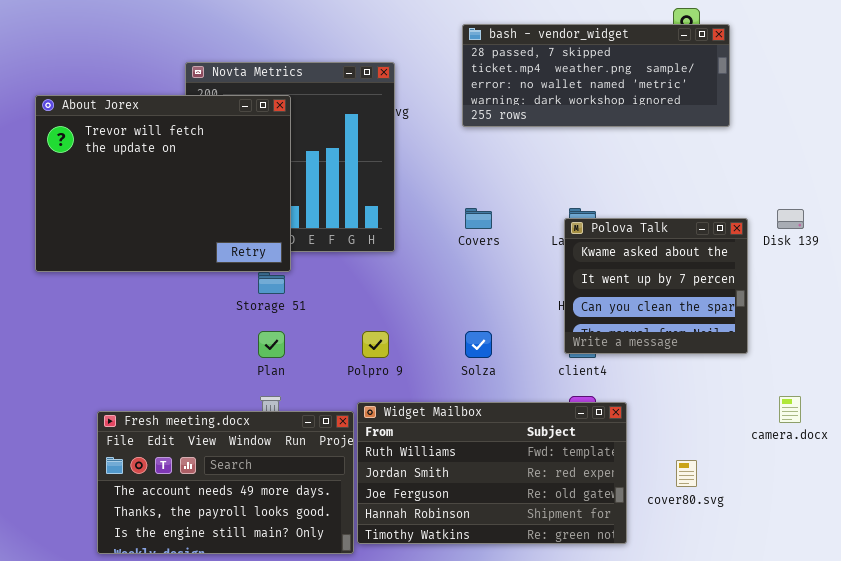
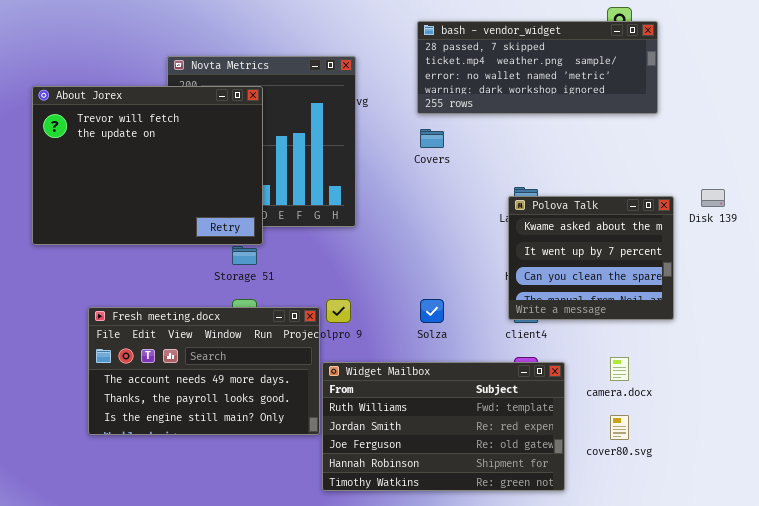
Covers: [465,208,492,229] -> [420,129,444,148], moved
camera.docx: [779,396,801,423] -> [610,357,629,381], moved
Fresh meeting.docx: [97,411,354,554] -> [88,307,320,435], moved

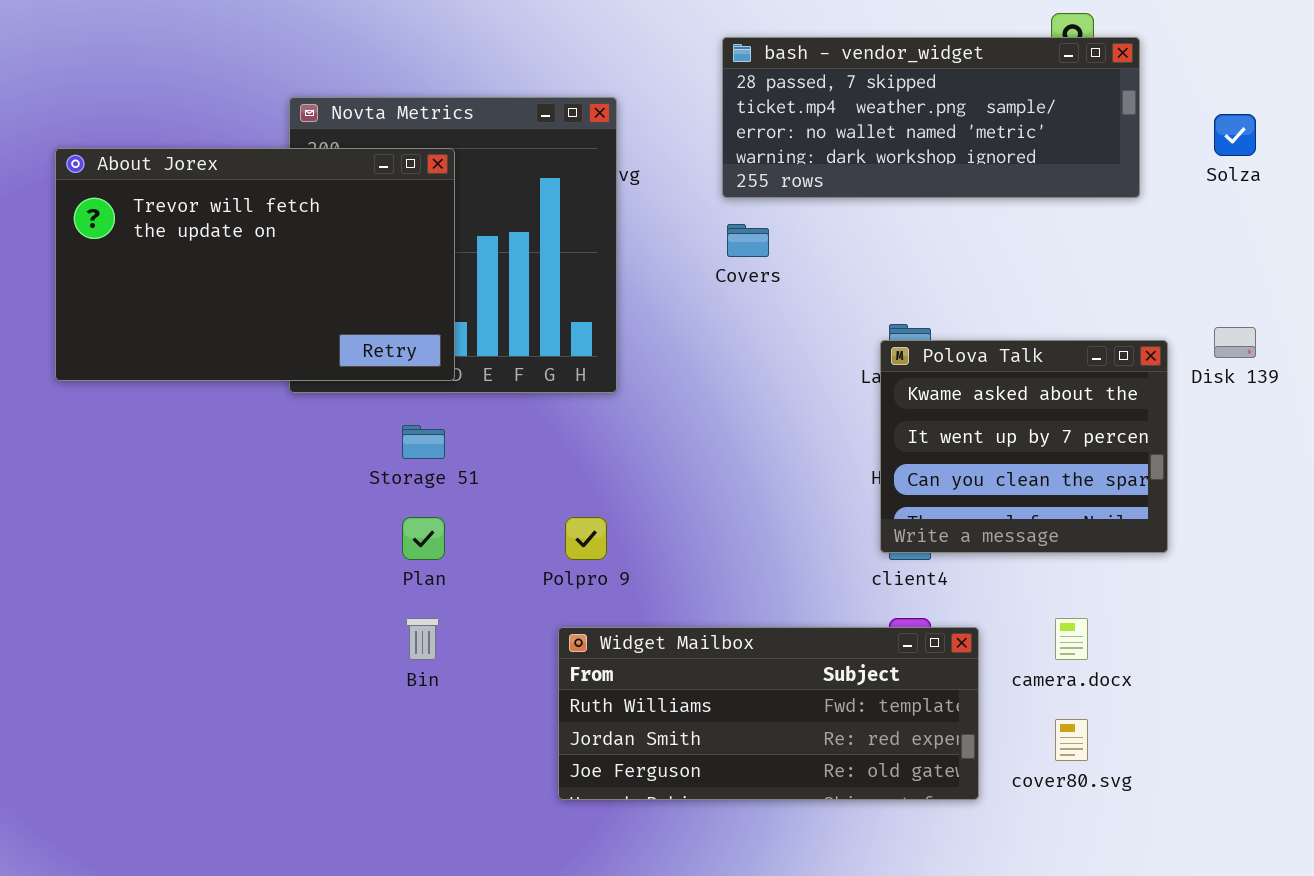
About Jorex: [32,86,263,245] -> [55,148,455,381], resized
Solza: [420,299,444,323] -> [1214,114,1256,156], moved
Fresh meeting.docx: [88,307,320,435] -> none, closed
Widget Mailbox: [322,362,565,491] -> [558,627,979,800], resized

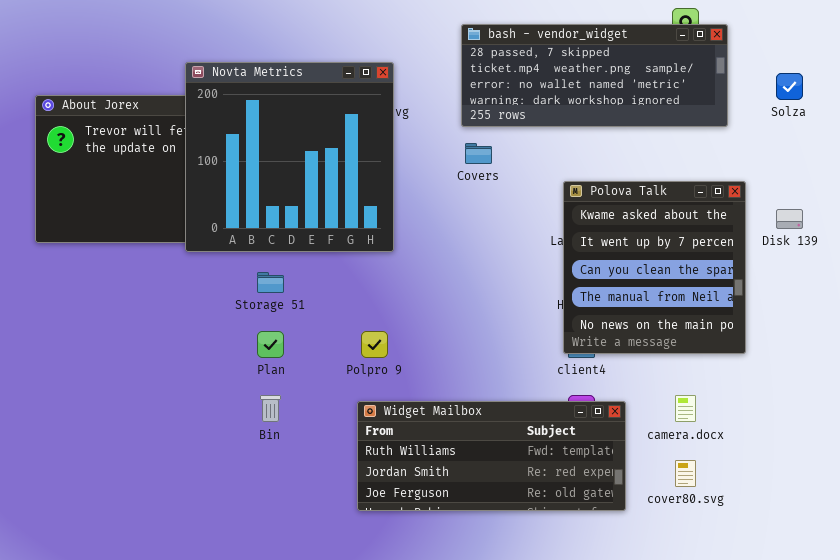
Novta Metrics: [289,97,617,393] -> [185,62,394,252], raised
Polova Talk: [880,340,1168,553] -> [563,181,746,354], resized

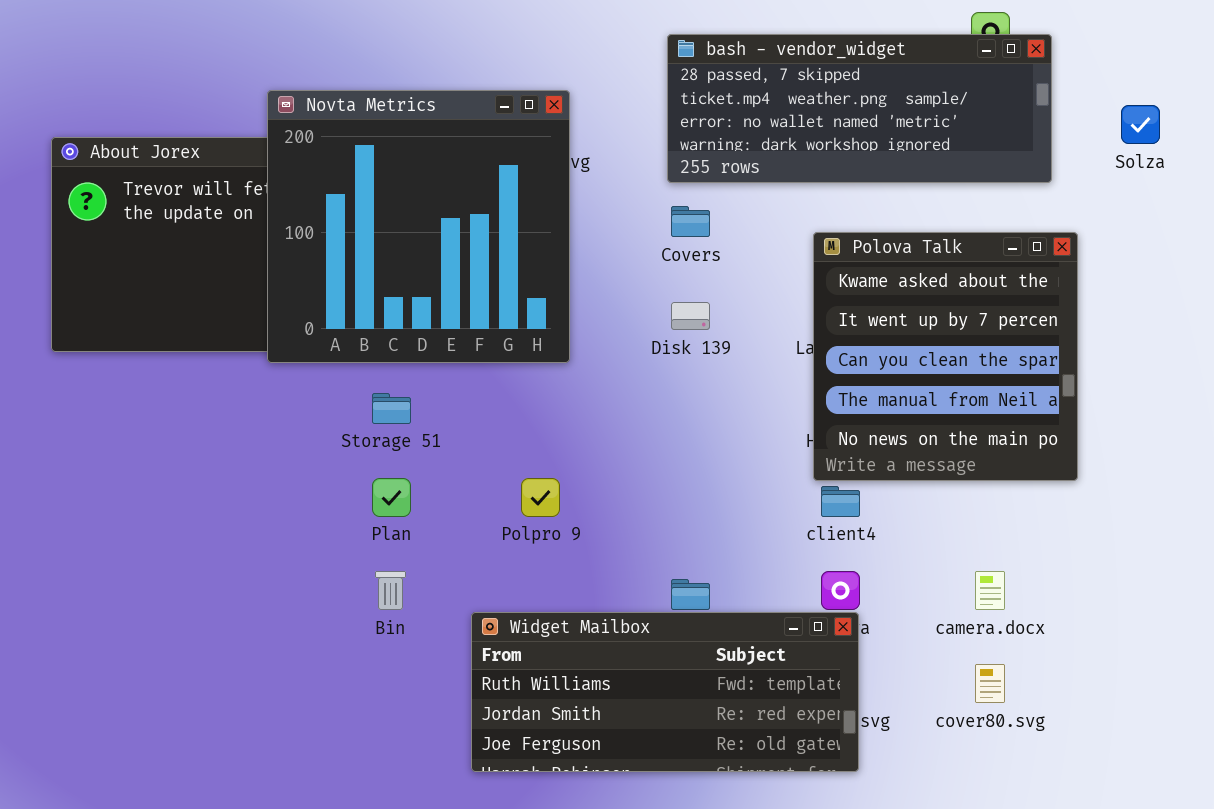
Polova Talk: [563,181,746,354] -> [813,232,1078,481], moved
Disk 139: [776,209,803,229] -> [671,302,710,330], moved
Widget Mailbox: [357,401,626,511] -> [471,612,859,772], moved

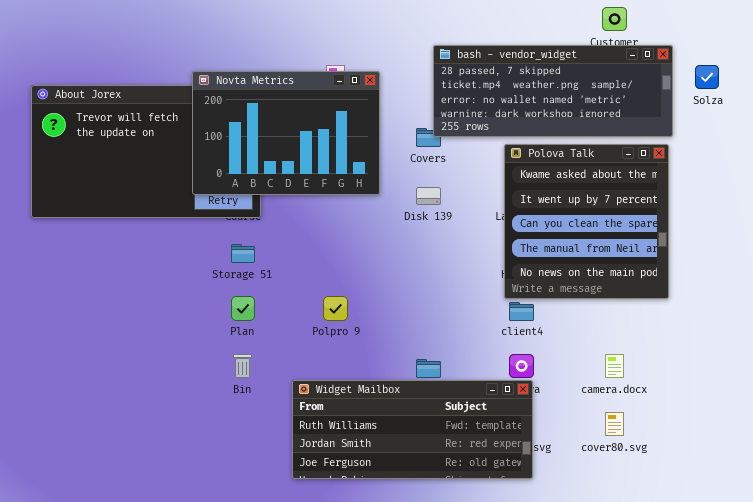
bash - vendor_widget: [667,34,1052,183] -> [433,45,673,137], moved
Novta Metrics: [267,90,570,363] -> [192,71,380,195], moved, resized

